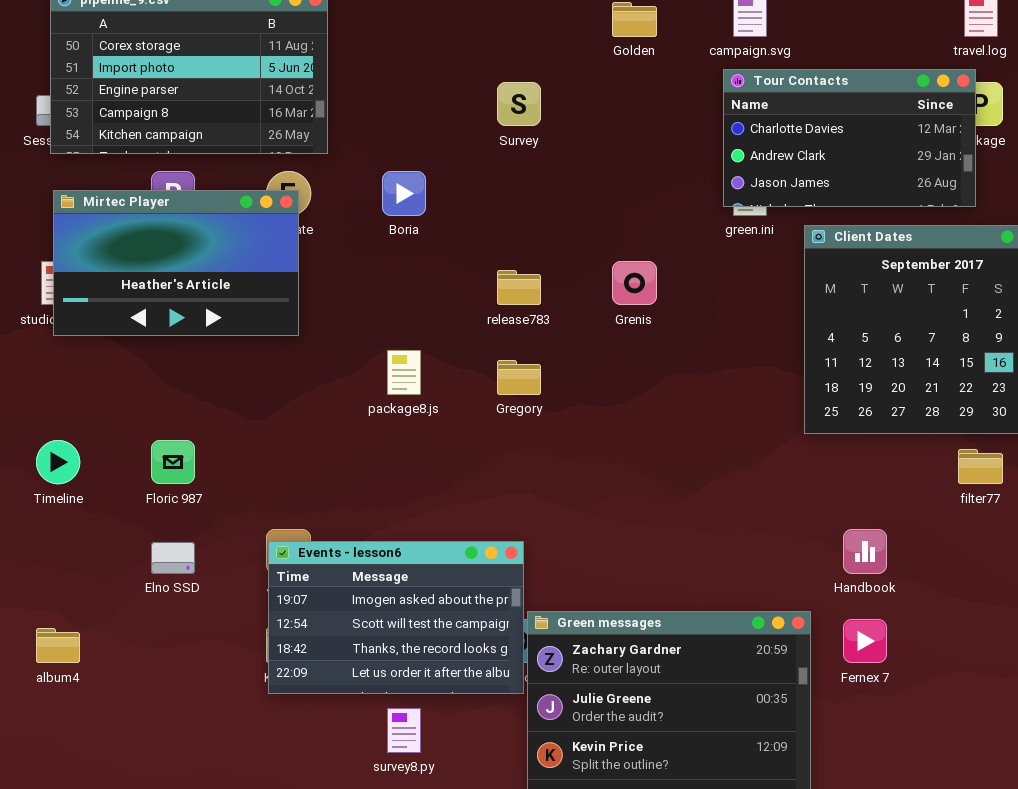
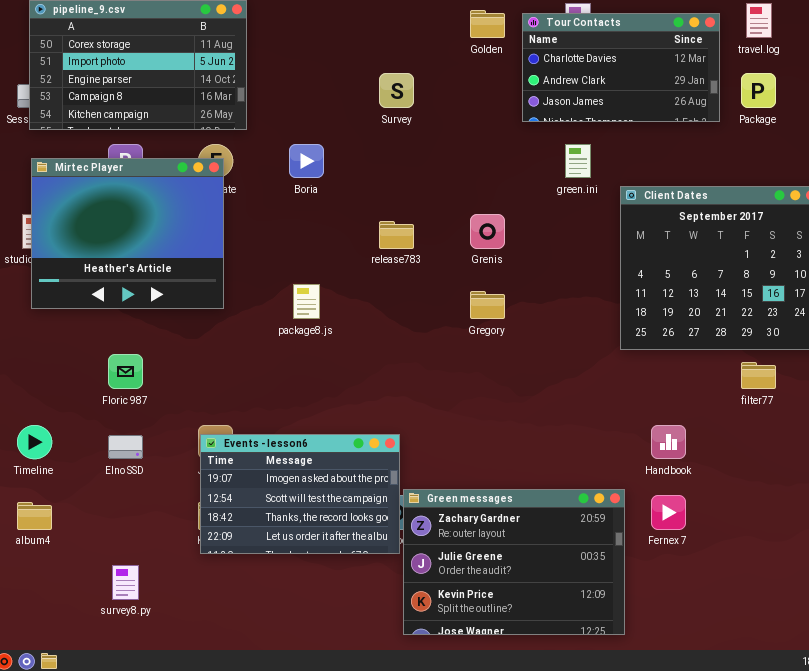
Tour Contacts: [723,69,976,207] -> [522,13,720,122], moved
Mirtec Player: [53,190,299,336] -> [31,158,224,309], resized
Gregory: [497,360,541,395] -> [470,291,505,319], moved
Timeline: [36,440,80,484] -> [17,425,52,459], moved
survey8.py: [387,708,421,753] -> [112,565,139,600], moved

